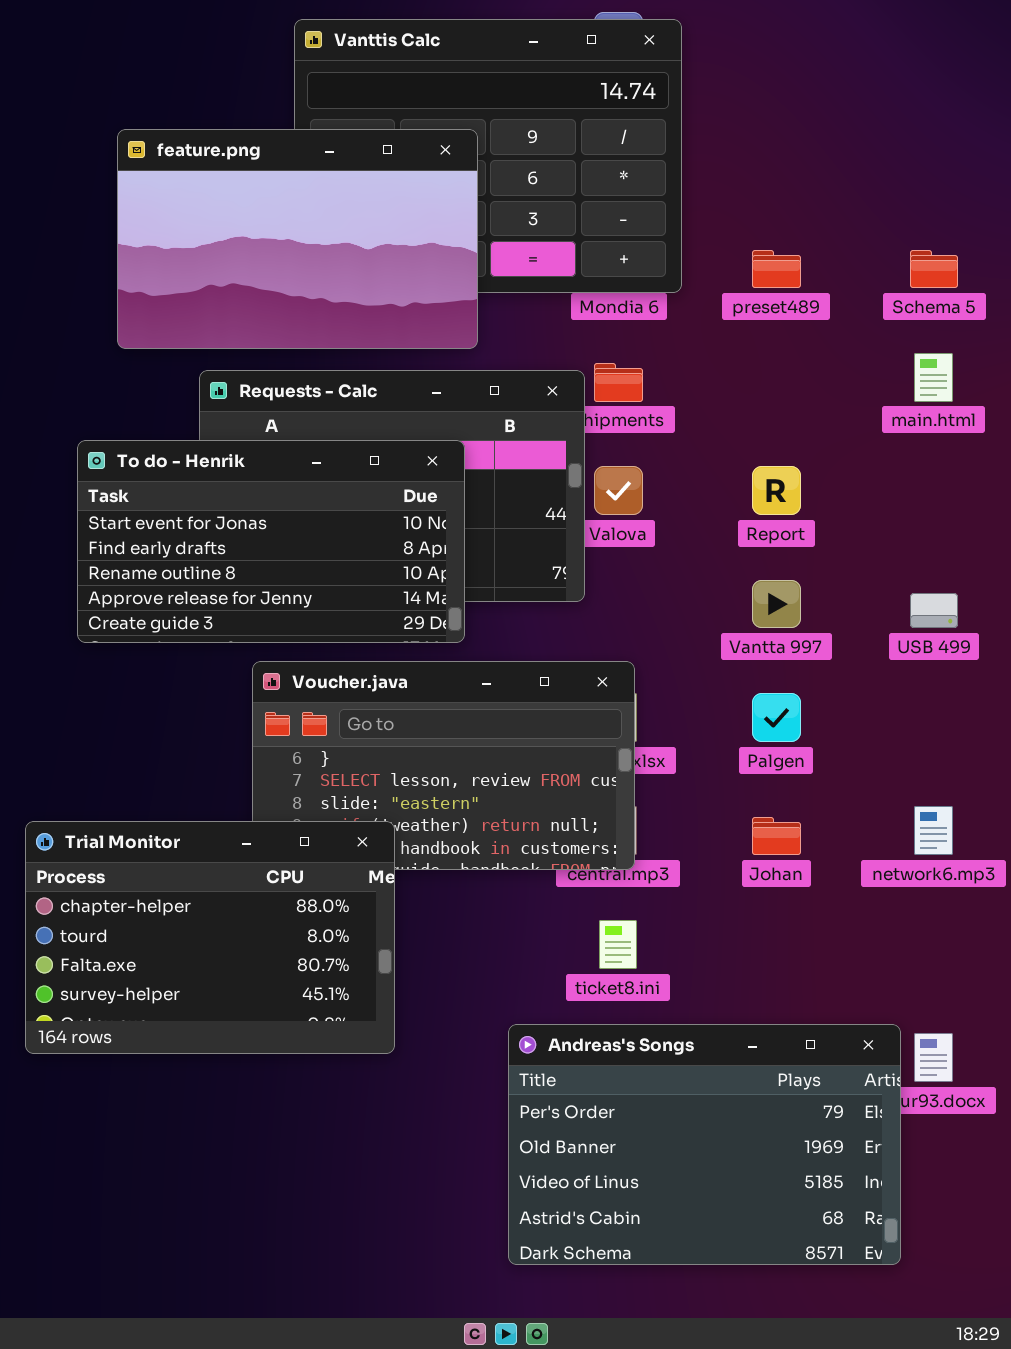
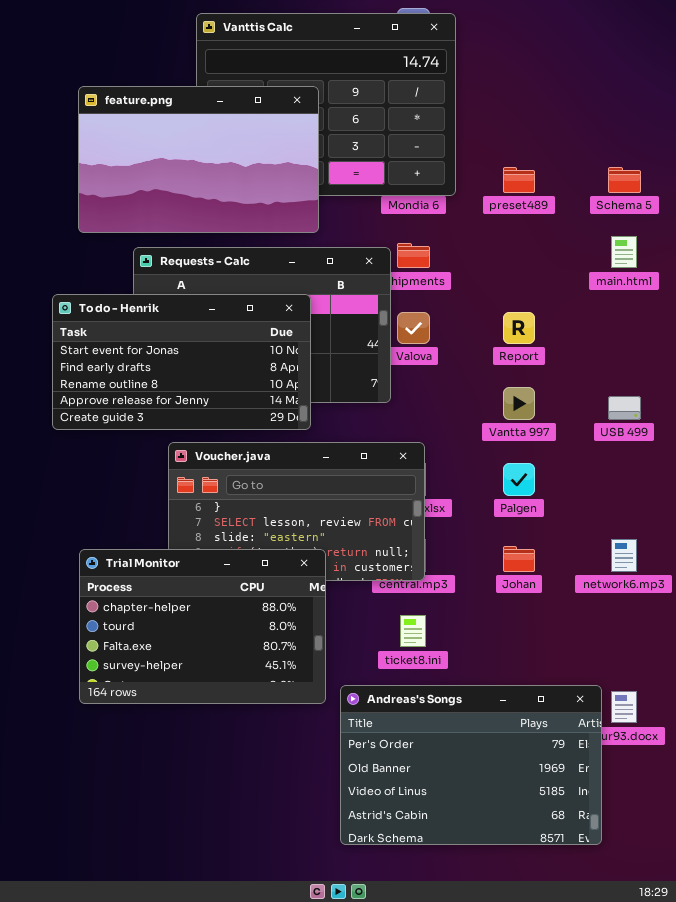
Trial Monitor: [25,821,395,1054] -> [79,549,326,704], moved

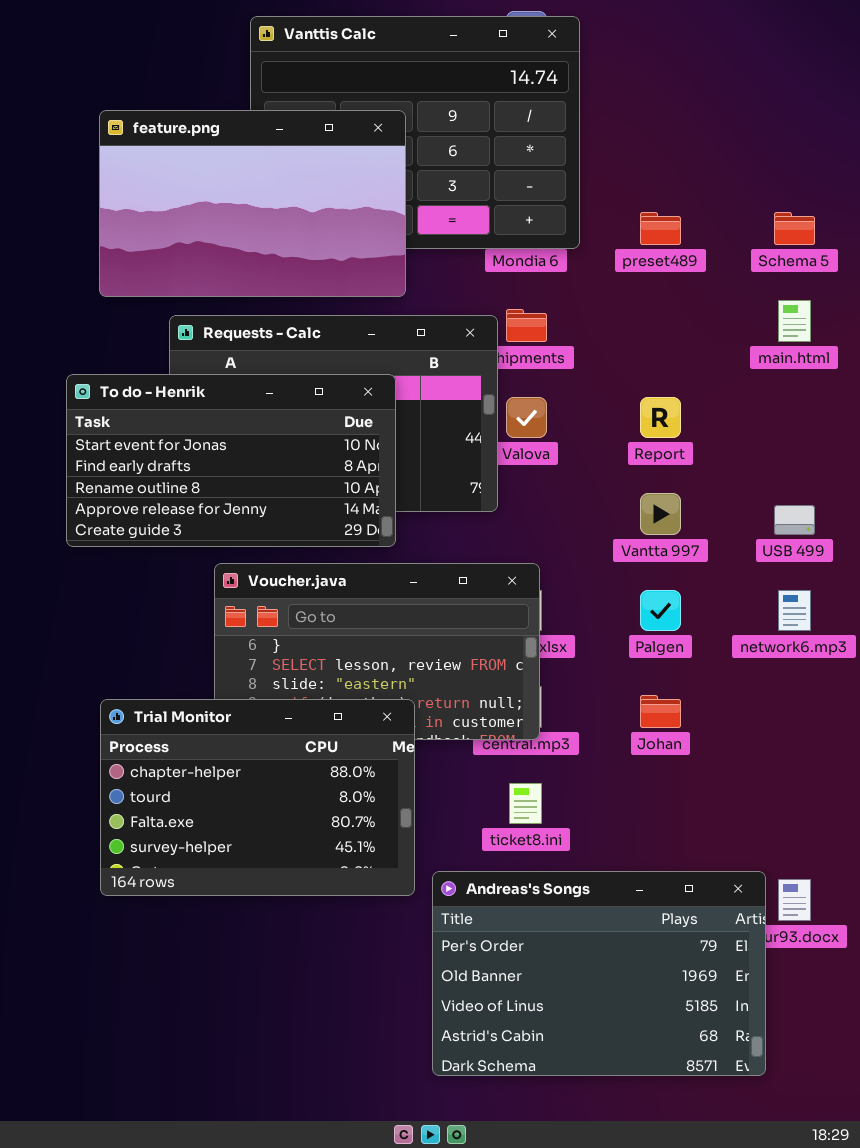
network6.mp3: [611,539,637,572] -> [778,590,811,631], moved

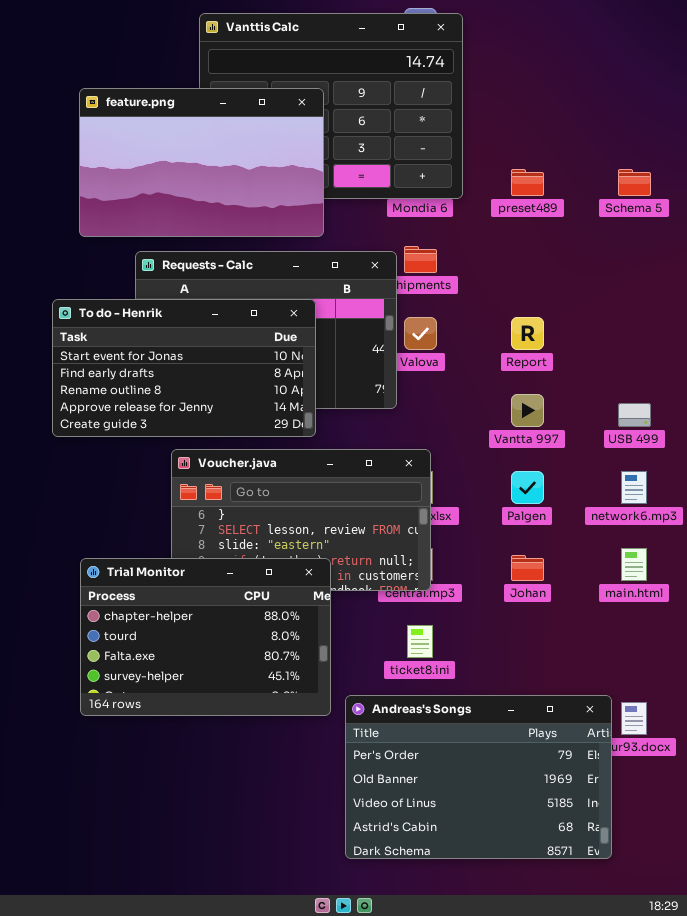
main.html: [778,300,811,342] -> [621,548,647,581], moved

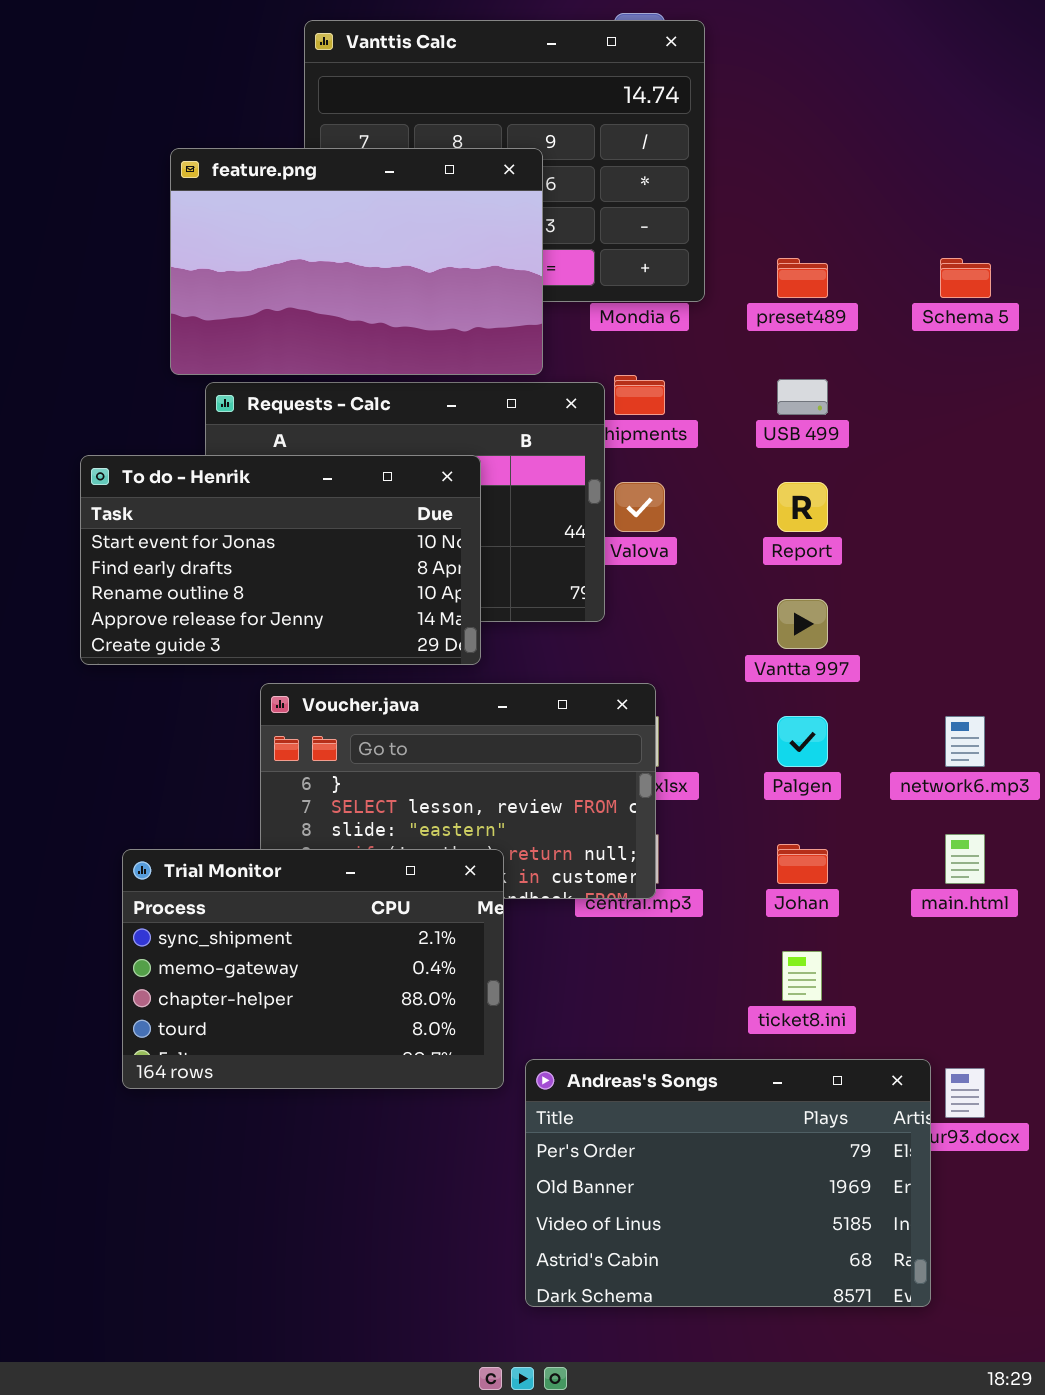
feature.png: [79,88,324,237] -> [170,148,543,375], moved
USB 499: [618,403,651,427] -> [777,379,828,415], moved
Trial Monitor: [80,558,331,716] -> [122,849,504,1089], scrolled up 2 rows
ticket8.ini: [407,625,433,658] -> [782,951,822,1001], moved

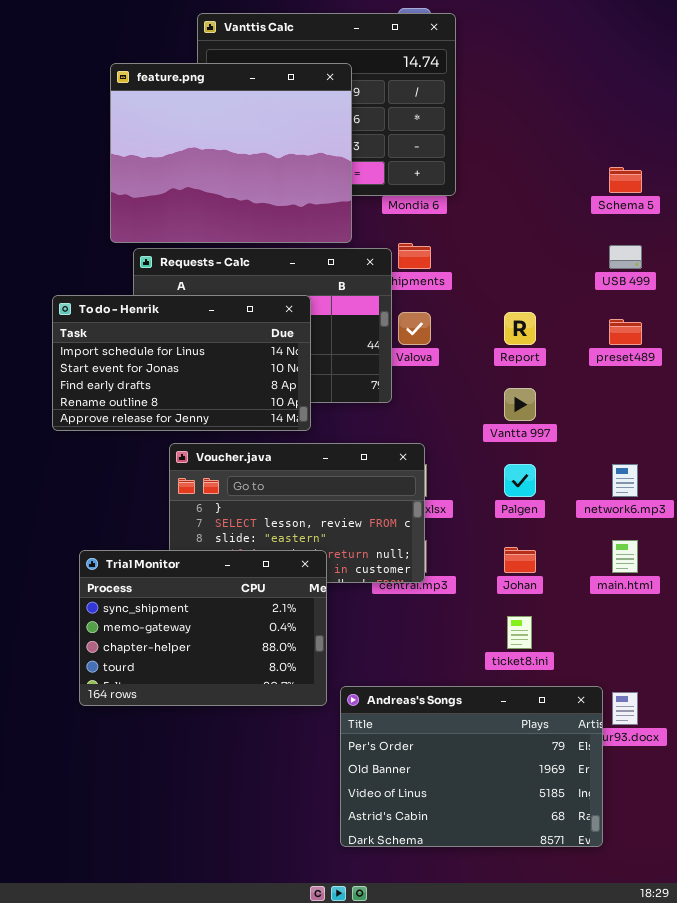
feature.png: [170,148,543,375] -> [110,63,352,243], resized
preset489: [777,258,828,298] -> [609,319,642,345], moved
USB 499: [777,379,828,415] -> [609,245,642,269], moved
To do - Henrik: [80,455,481,665] -> [52,295,311,431], scrolled up 1 row

